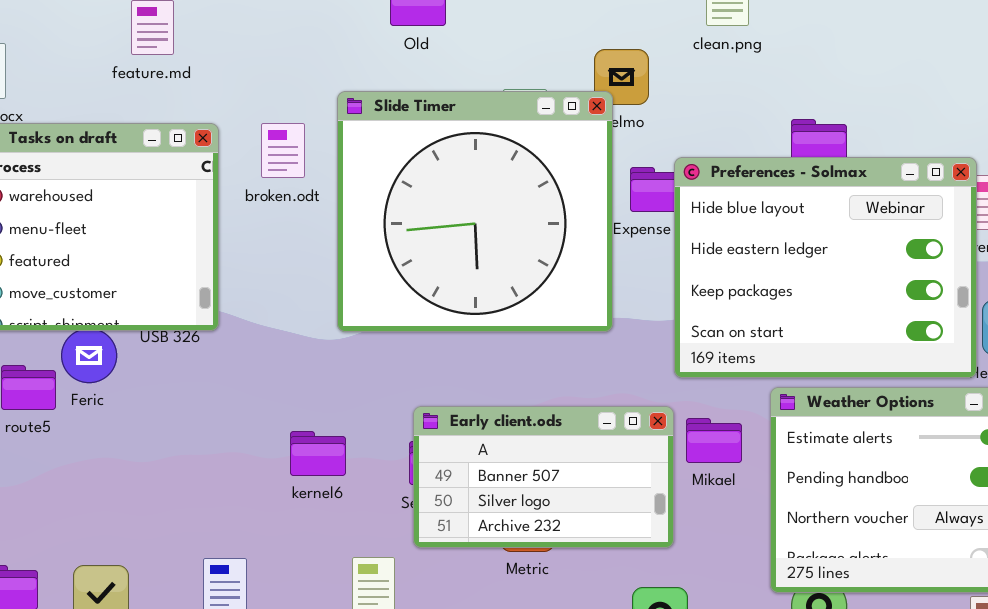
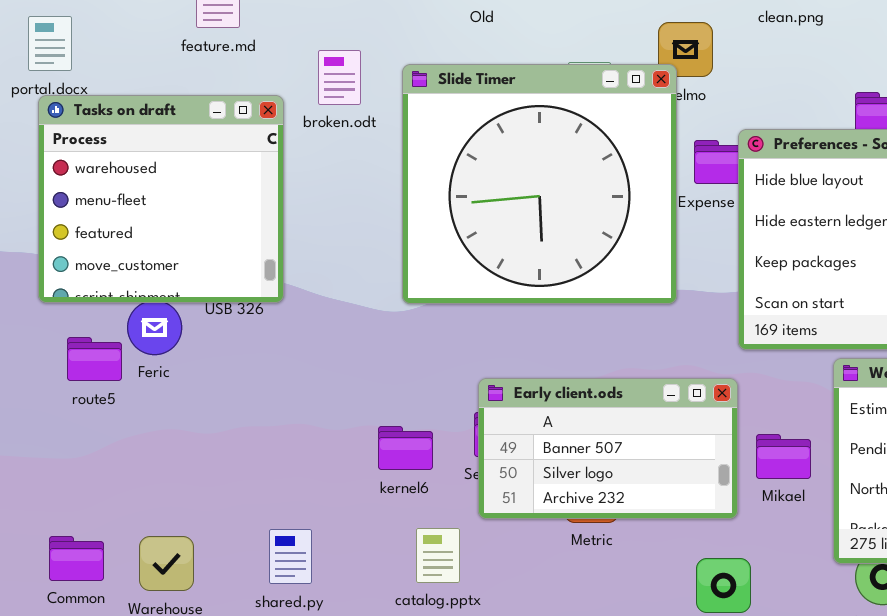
broken.odt: [261,123,305,178] -> [318,50,361,105], moved
Mikael: [686,418,742,463] -> [756,434,811,479], moved
kernel6: [290,431,346,476] -> [378,426,433,470], moved

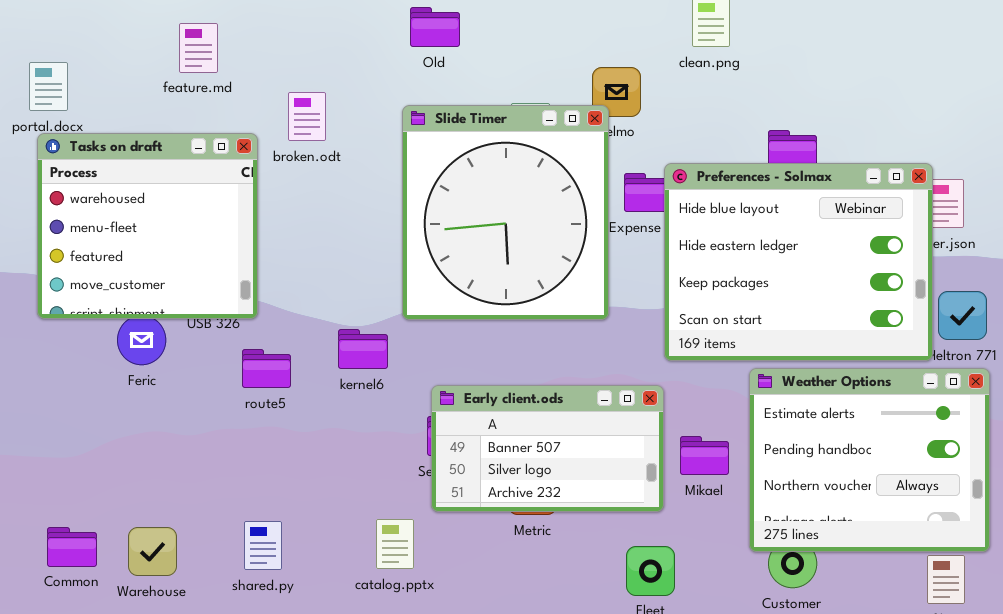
Slide Timer: [402,64,677,304] -> [402,105,609,320], resized
route5: [67,337,122,381] -> [242,349,291,388], moved
kernel6: [378,426,433,470] -> [338,329,388,369], moved

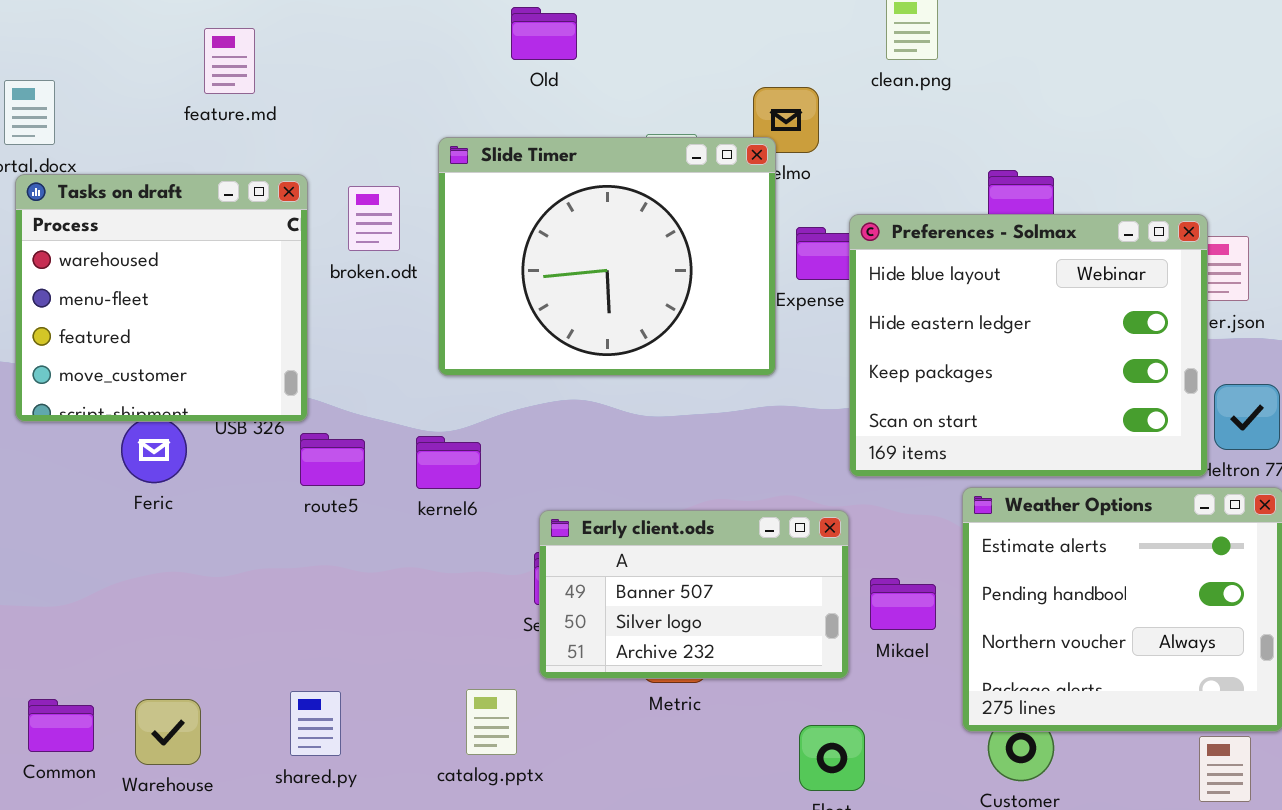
broken.odt: [288,92,326,141] -> [348,186,400,251], moved
Slide Timer: [402,105,609,320] -> [438,137,776,376], resized
route5: [242,349,291,388] -> [300,433,365,486], moved

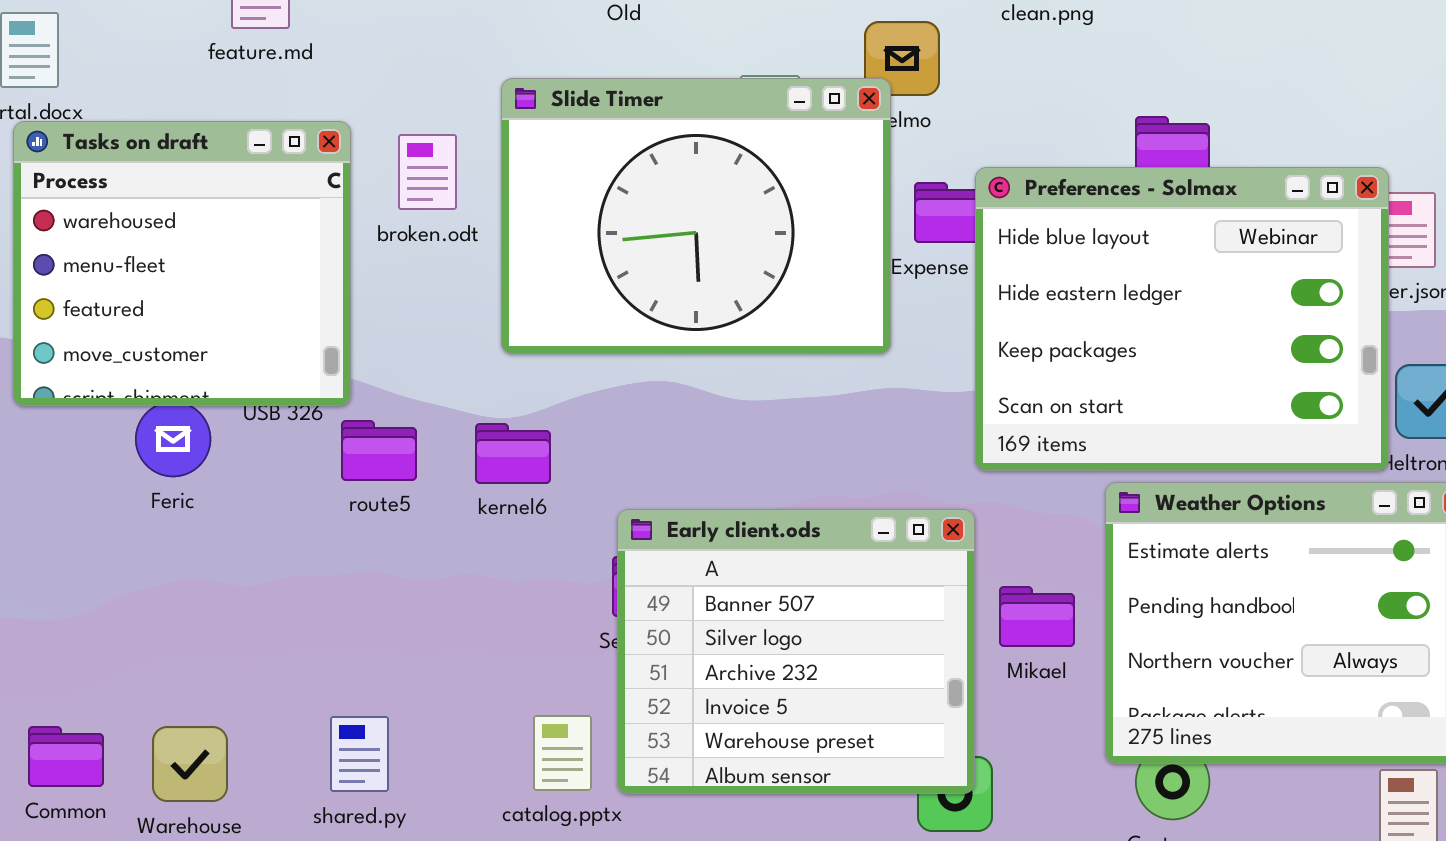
Early client.ods: [539,510,849,679] -> [617,509,975,794], resized

